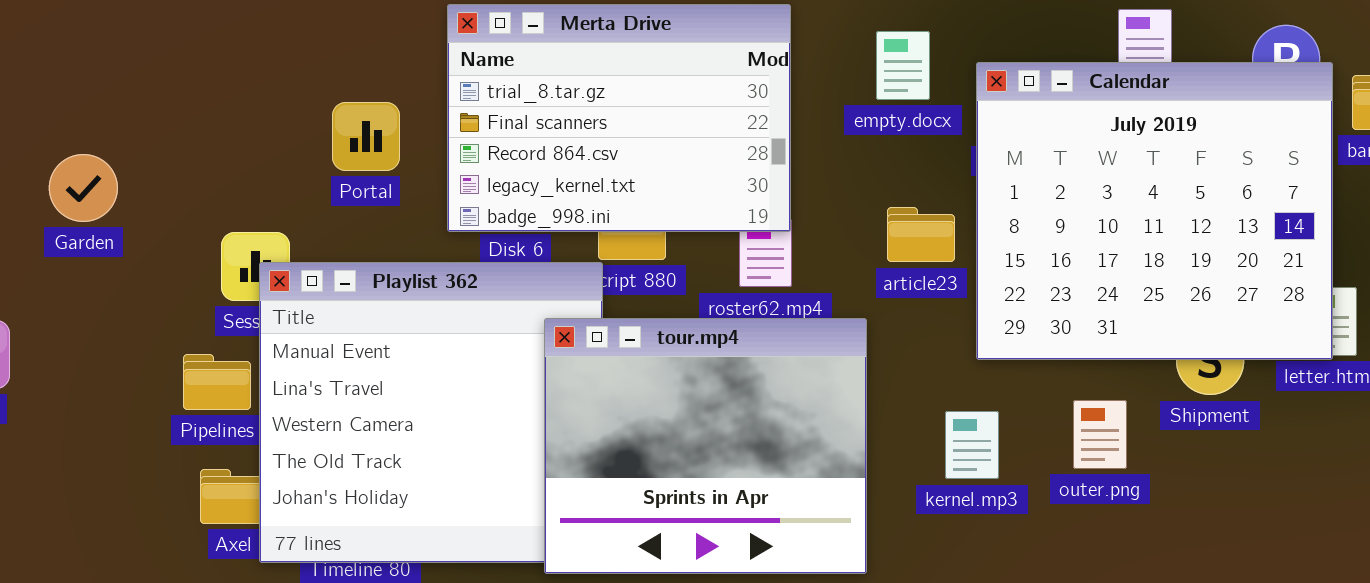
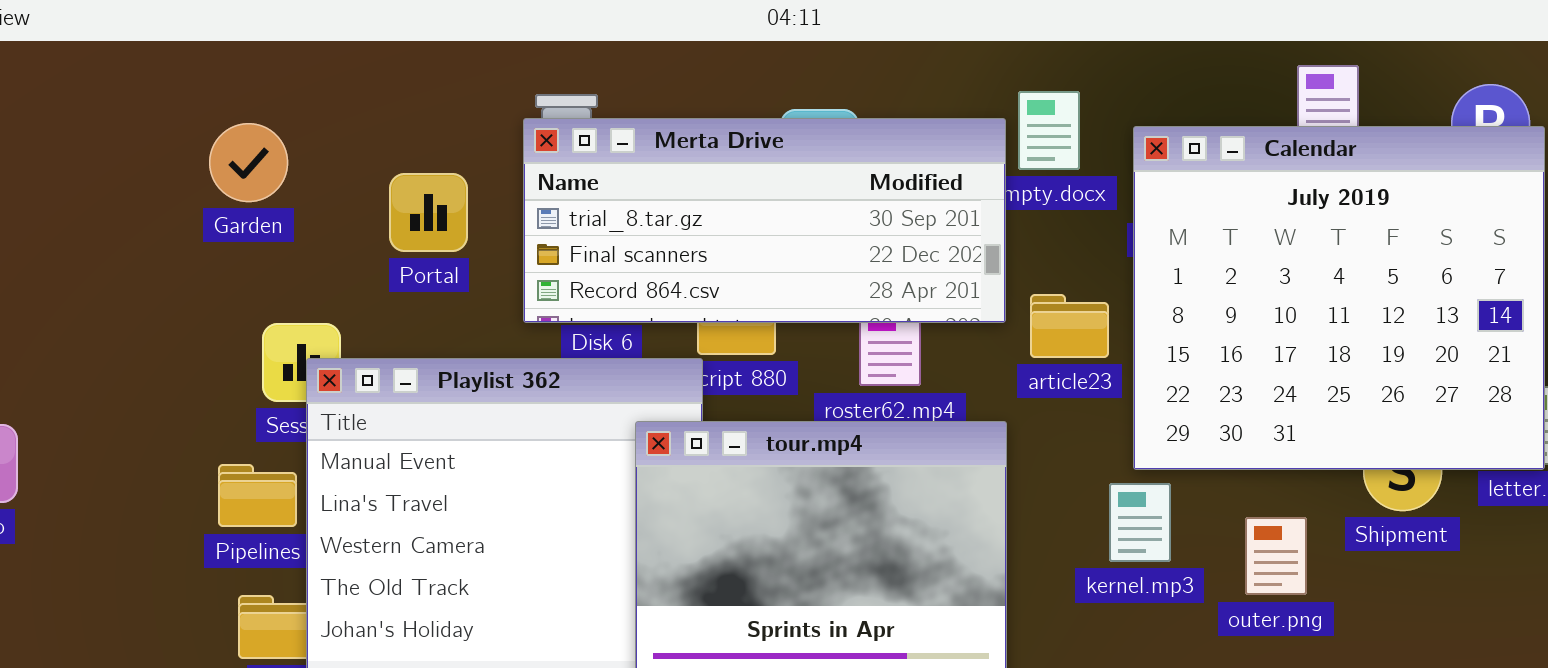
Merta Drive: [447,4,791,232] -> [523,118,1006,323], resized
Garden: [49,154,118,222] -> [209,123,288,202], moved
kernel.mp3: [945,411,999,479] -> [1109,483,1171,562], moved

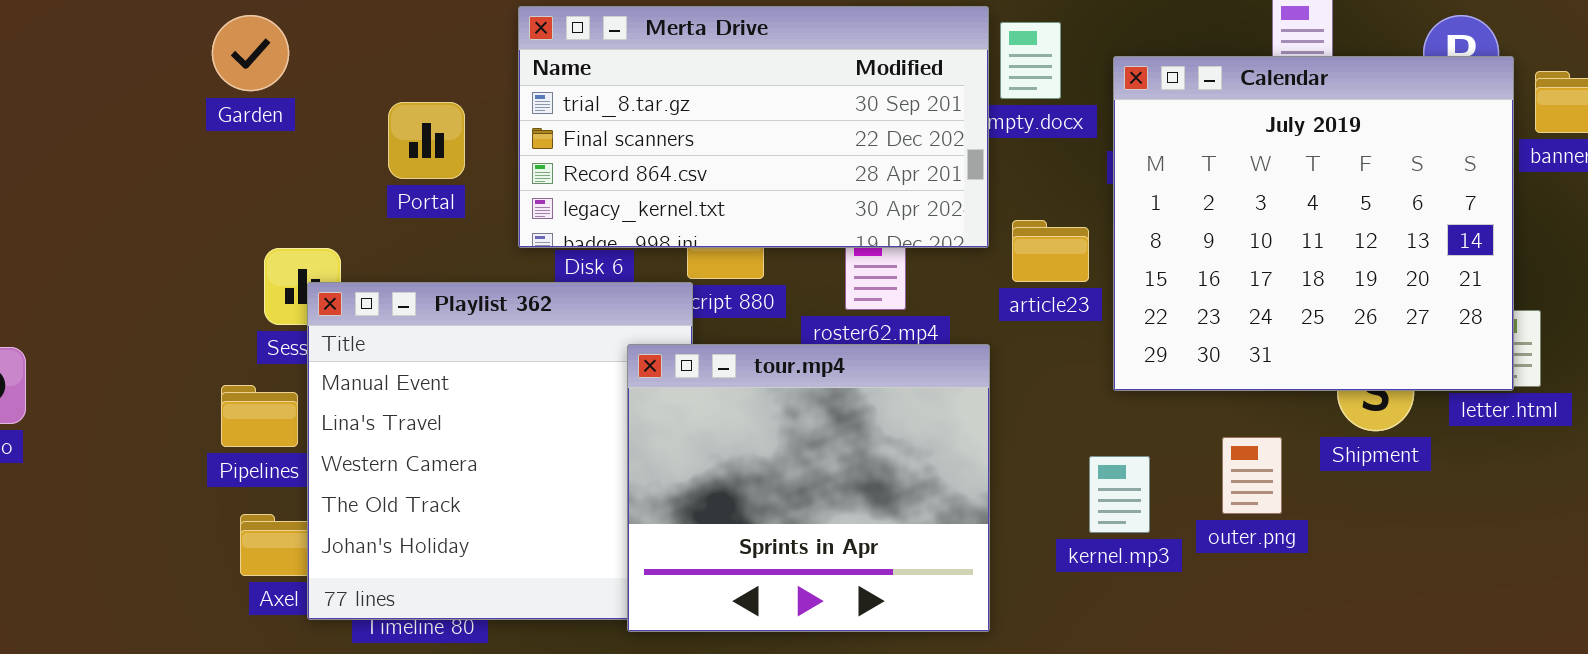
Merta Drive: [523,118,1006,323] -> [518,6,989,248], resized
Garden: [209,123,288,202] -> [212,15,289,91], moved
kernel.mp3: [1109,483,1171,562] -> [1089,456,1150,533], moved

